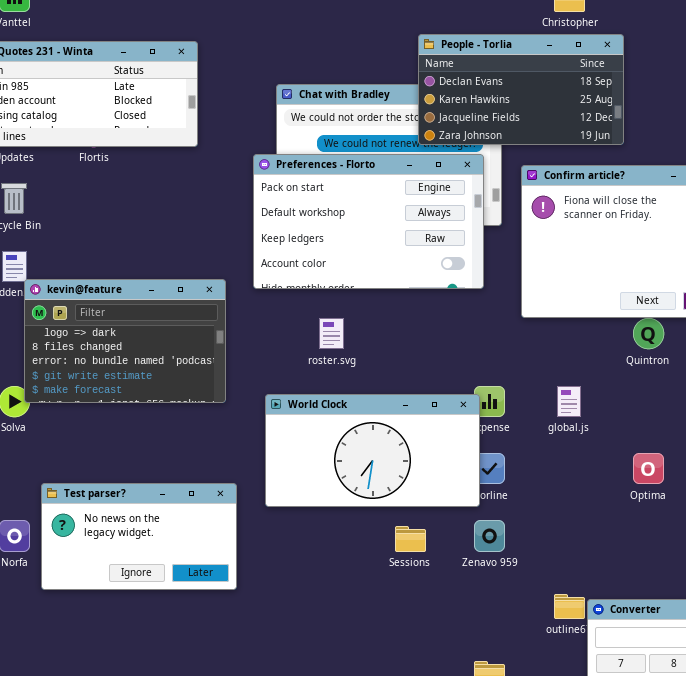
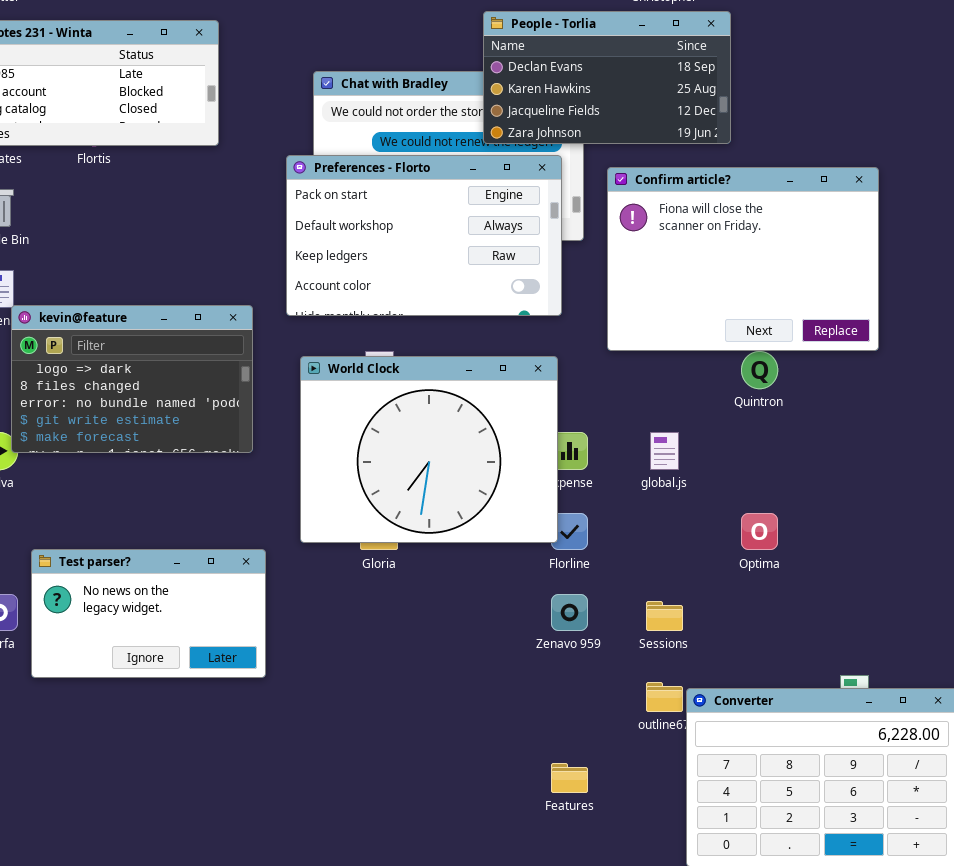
World Clock: [265,394,480,507] -> [300,356,558,543], moved, resized
Sessions: [395,526,426,552] -> [646,601,683,631], moved

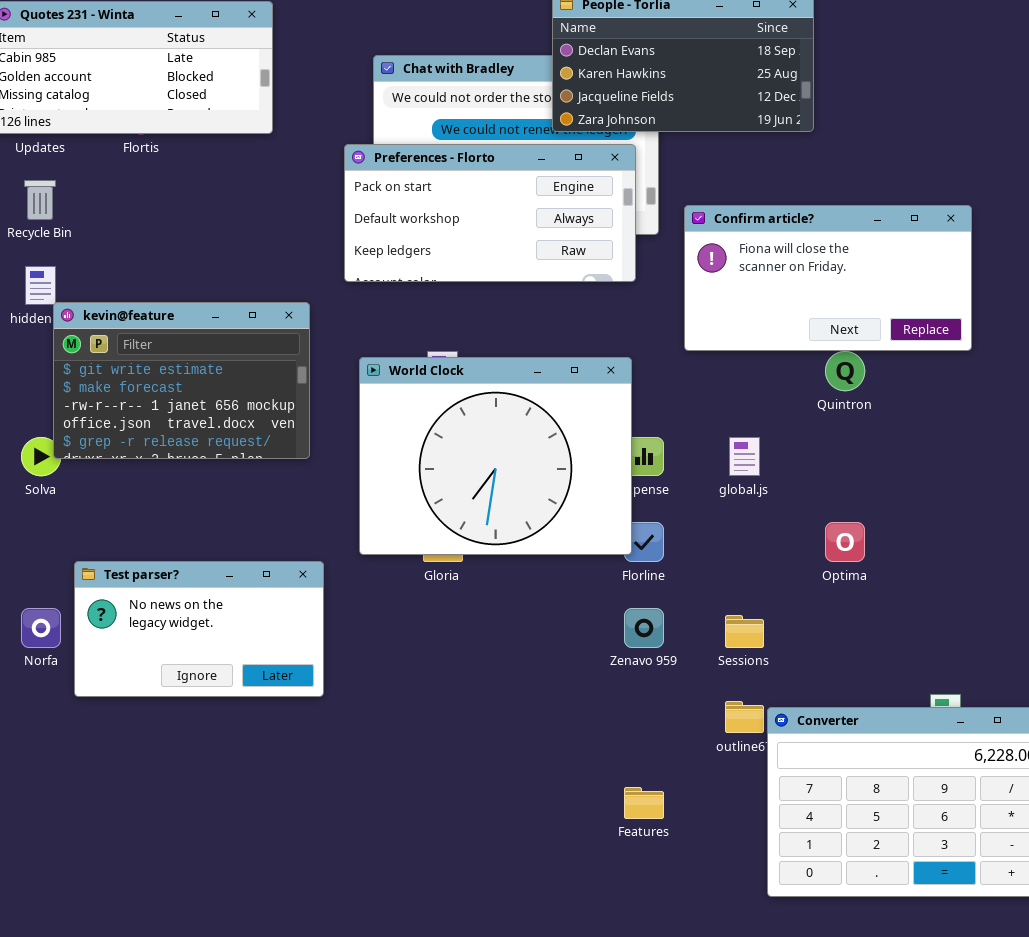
Preferences - Florto: [286,155,562,316] -> [344,144,636,282], resized
Confirm article?: [607,167,879,351] -> [684,205,972,351], resized
kevin@feature: [11,305,253,453] -> [53,302,310,459], scrolled down 3 rows

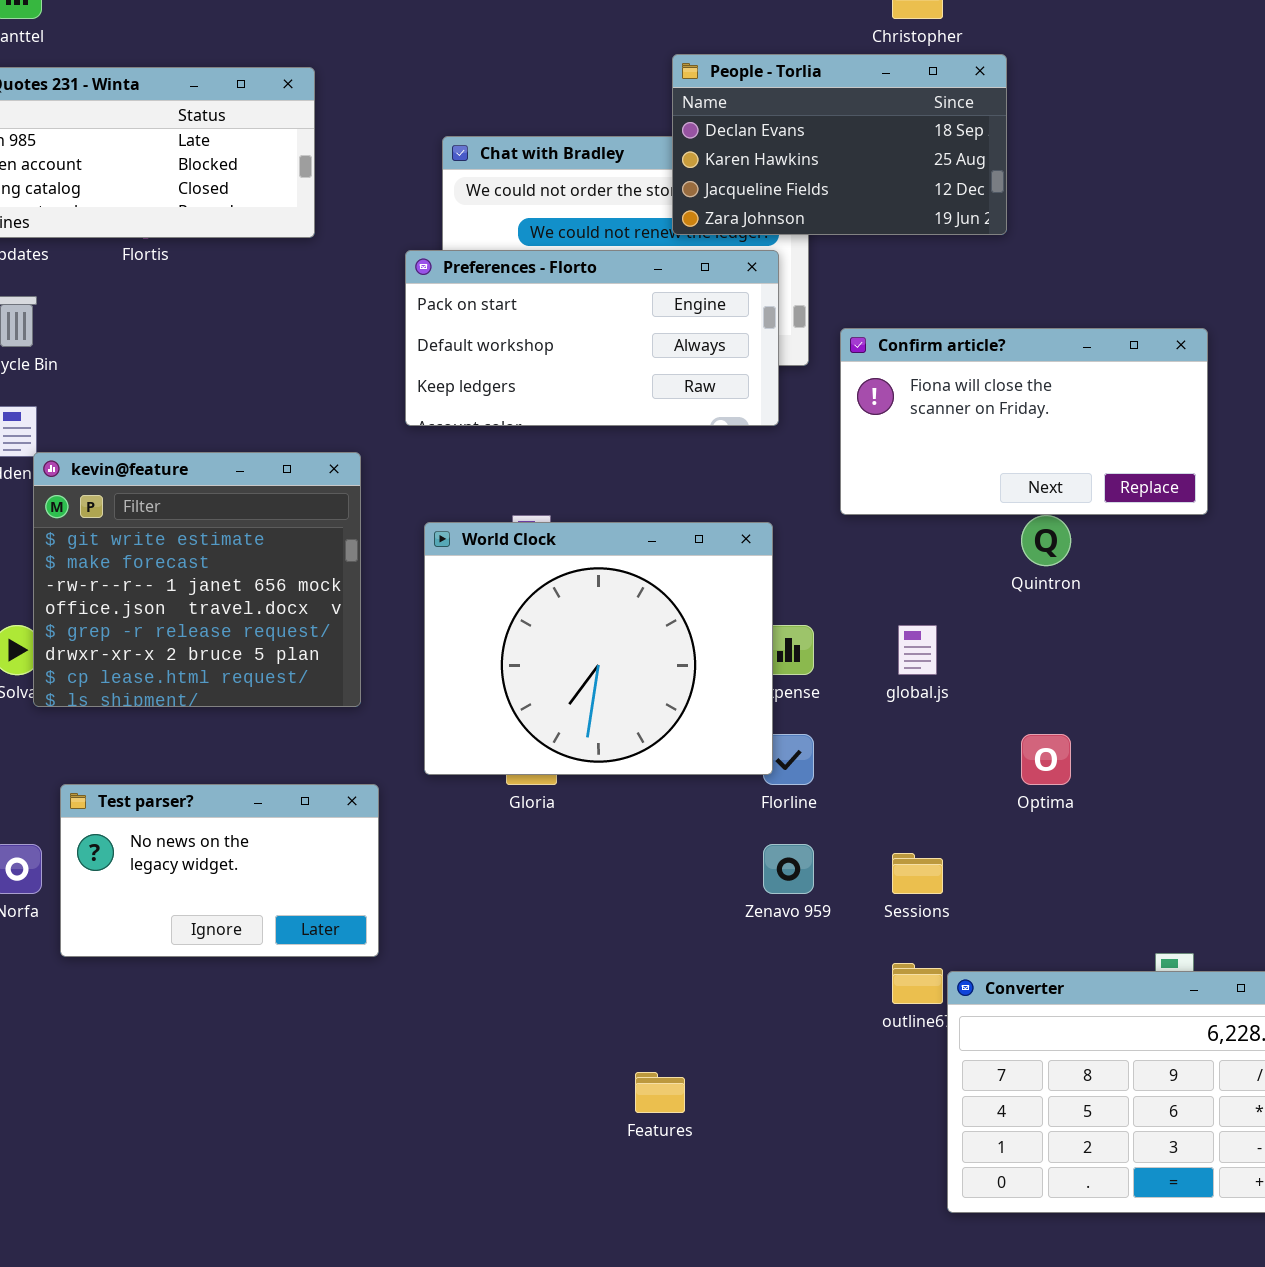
kevin@feature: [53,302,310,459] -> [33,452,361,707], resized
Features: [624,787,664,819] -> [635,1072,685,1113], moved

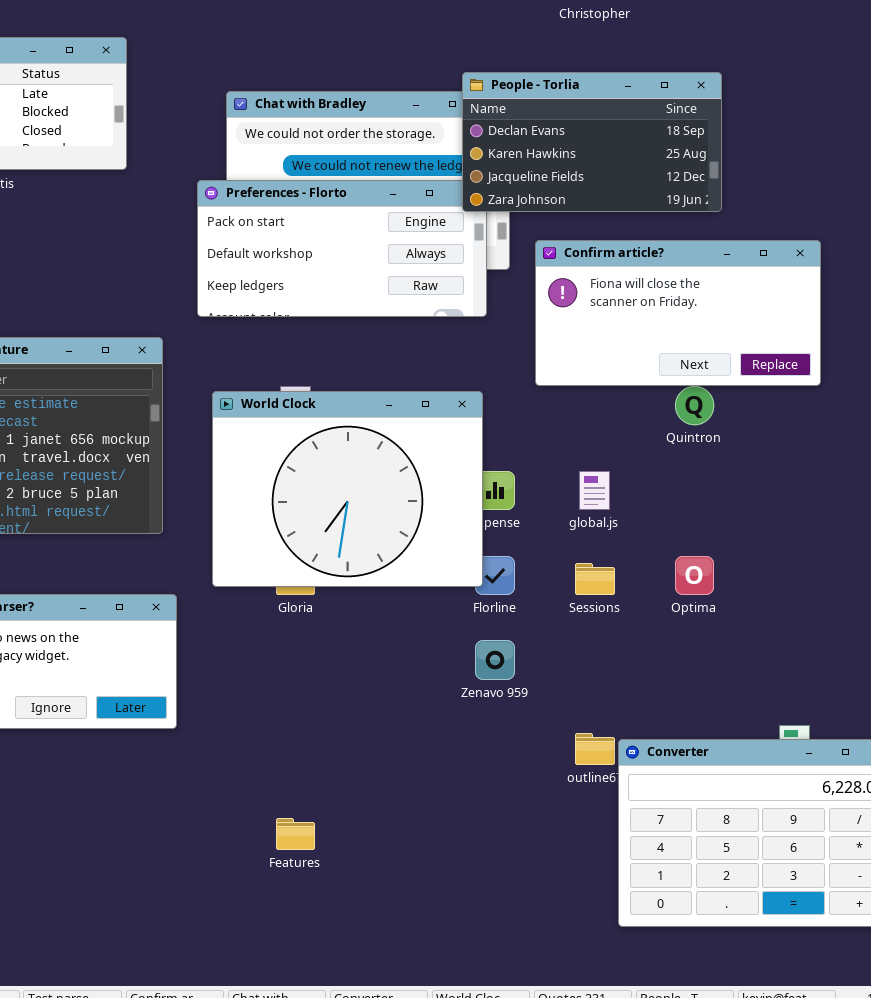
People - Torlia: [672,54,1007,235] -> [462,72,722,212], moved
Sessions: [892,853,943,894] -> [575,563,615,595], moved
Features: [635,1072,685,1113] -> [276,818,315,850], moved

